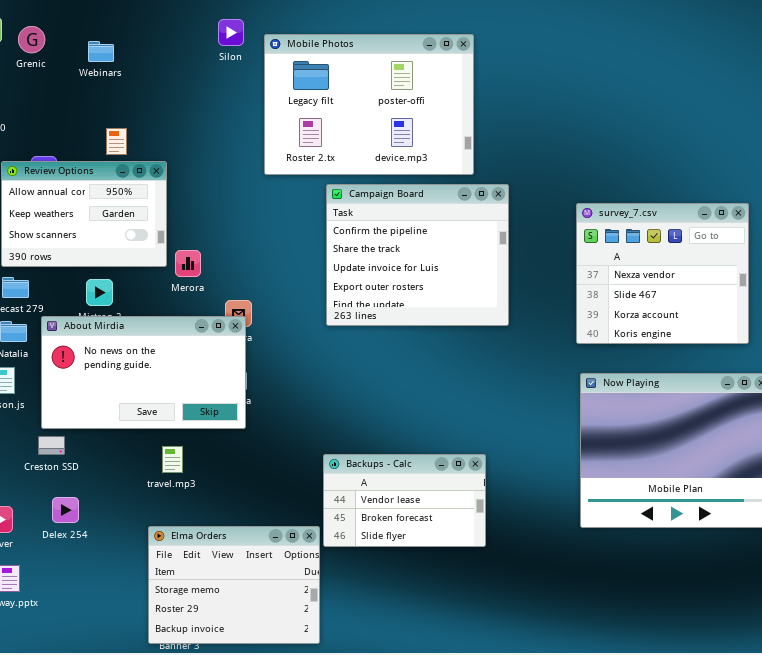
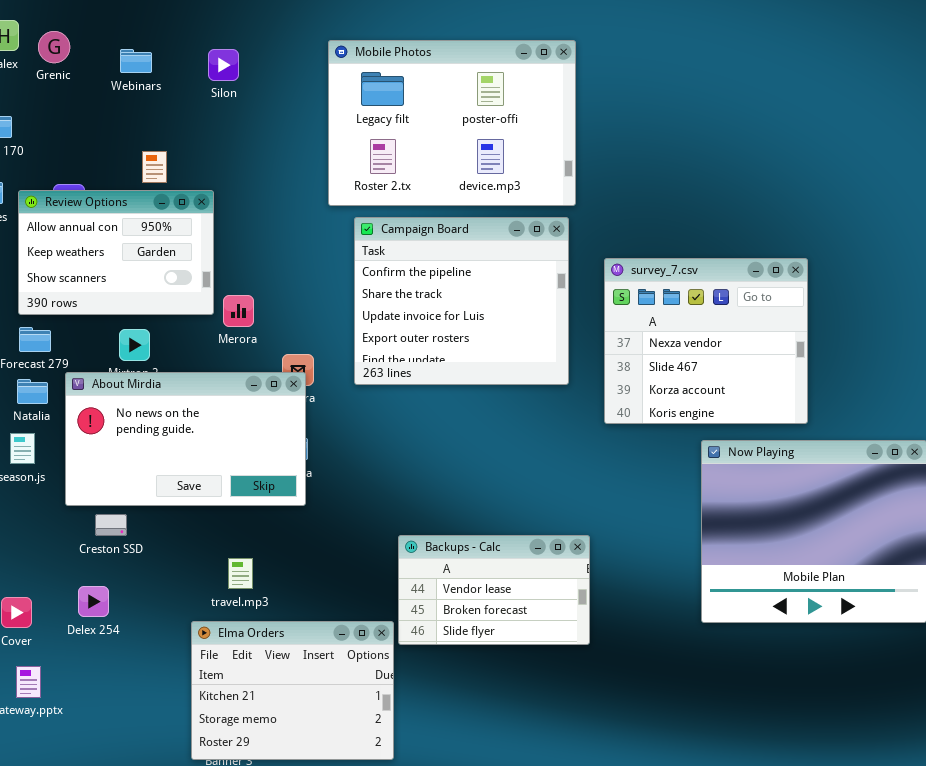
Silon: [218,19,244,46] -> [208,49,239,81], moved
Campaign Board: [326,184,509,326] -> [354,217,569,385], moved
survey_7.csv: [576,203,749,344] -> [604,258,808,424], moved
Creston SSD: [38,436,65,455] -> [95,514,127,536], moved
travel.mp3: [162,446,183,473] -> [228,558,253,589], moved
Elma Orders: [148,526,320,644] -> [191,621,394,760], scrolled up 1 row

